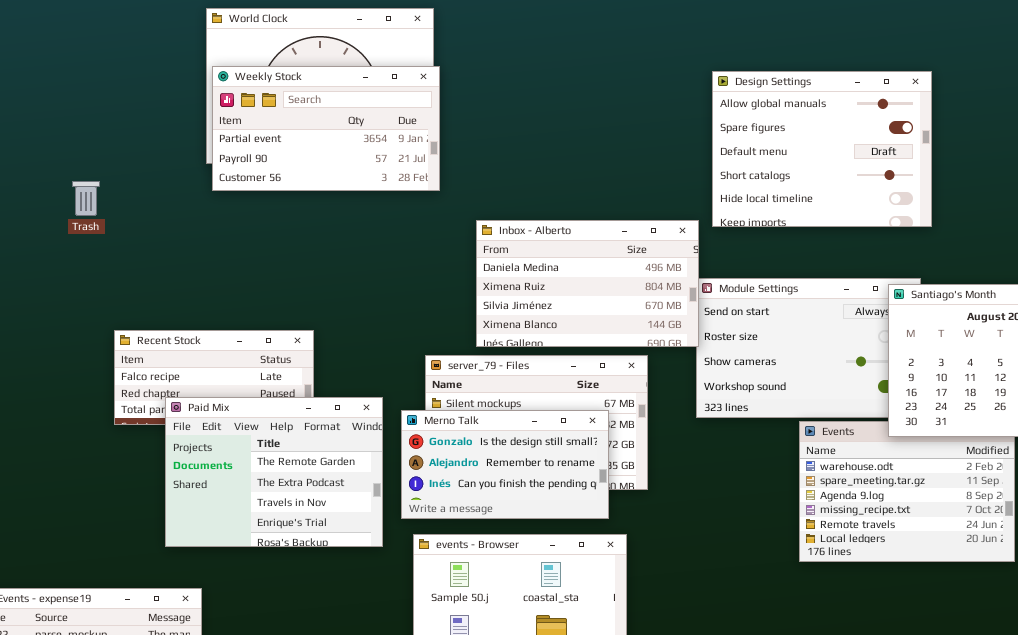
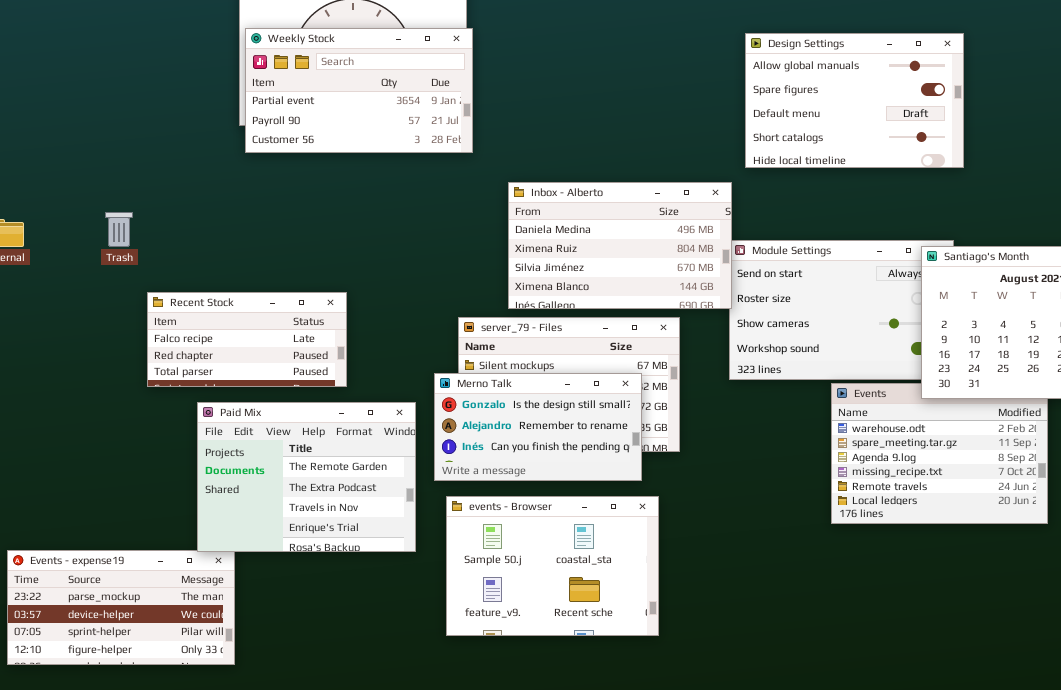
Design Settings: [712,71,932,227] -> [745,33,964,168], resized
Trash: [72,181,100,216] -> [105,212,133,247], moved
Paid Mix: [165,397,383,547] -> [197,402,416,552], moved

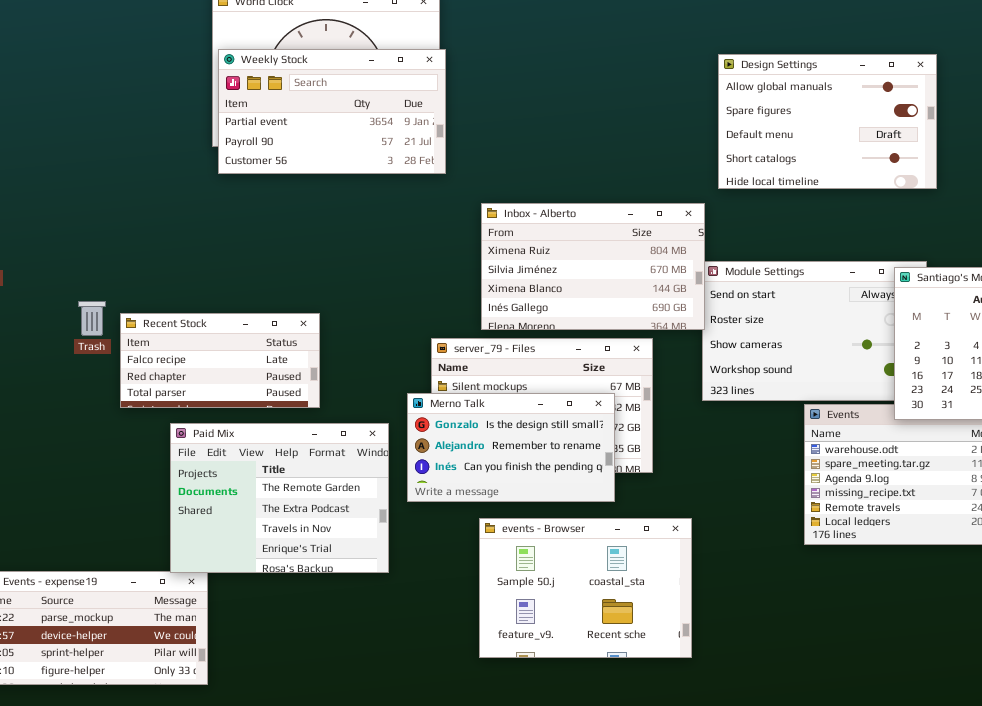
Inbox - Alberto: [508,182,732,309] -> [481,203,705,330], scrolled down 1 row
Trash: [105,212,133,247] -> [78,301,106,336], moved
events - Browser: [446,496,659,636] -> [479,518,692,658], moved

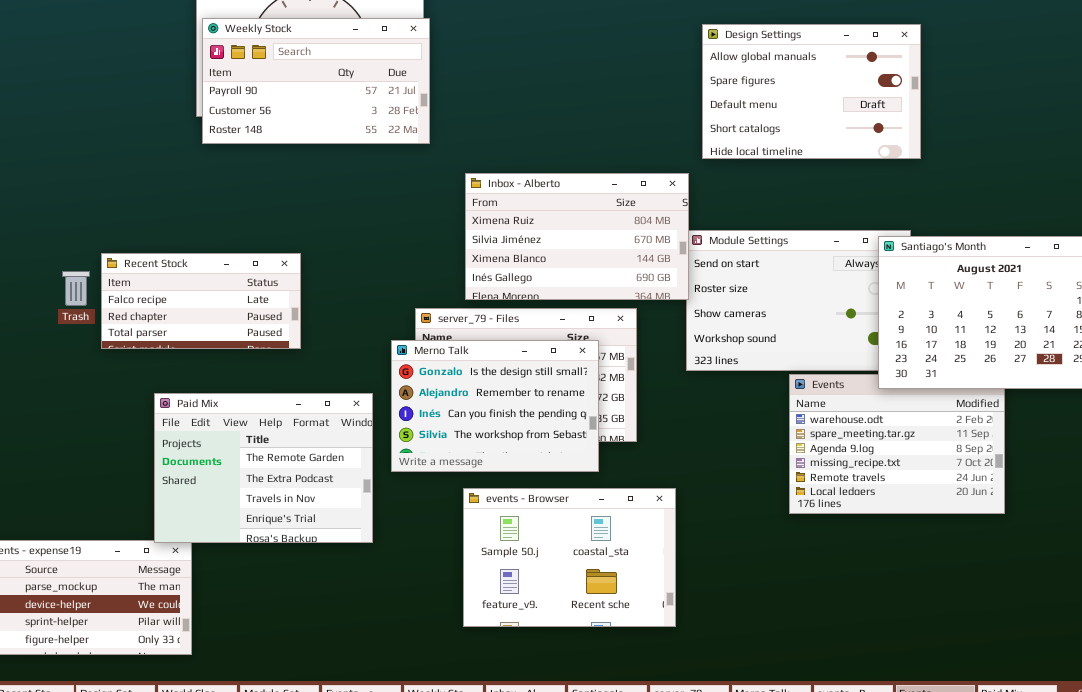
Weekly Stock: [218,49,446,174] -> [202,18,430,144], scrolled down 1 row
Recent Stock: [120,313,320,408] -> [101,253,301,349], moved
Merno Talk: [407,393,615,502] -> [391,340,599,472], resized

